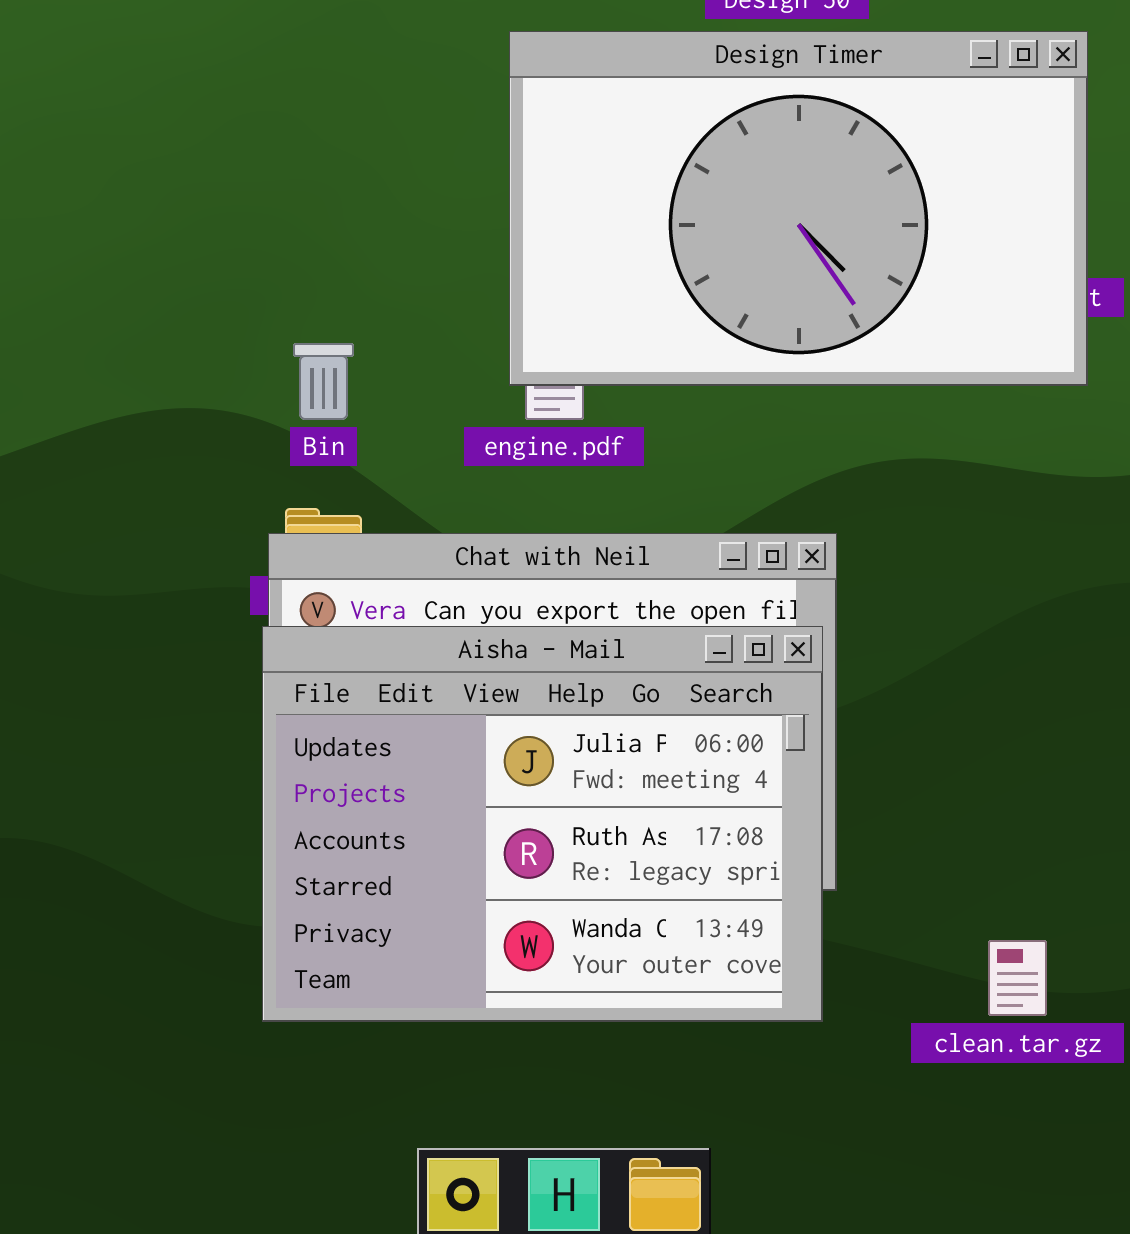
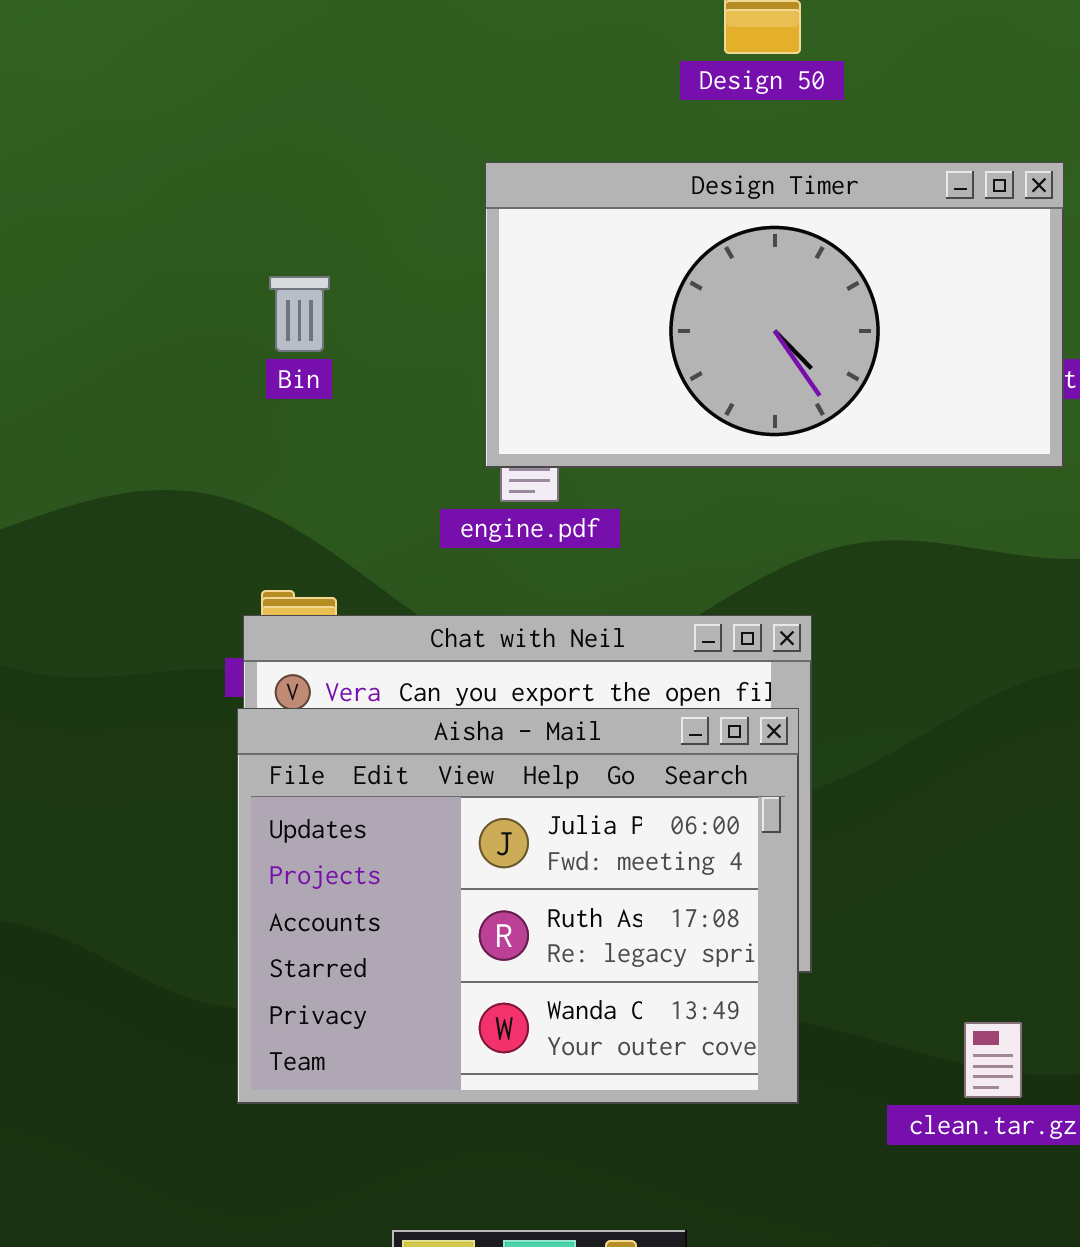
Design Timer: [509,31,1088,386] -> [485,162,1064,468], resized
Bin: [293,343,354,420] -> [269,276,330,352], moved

